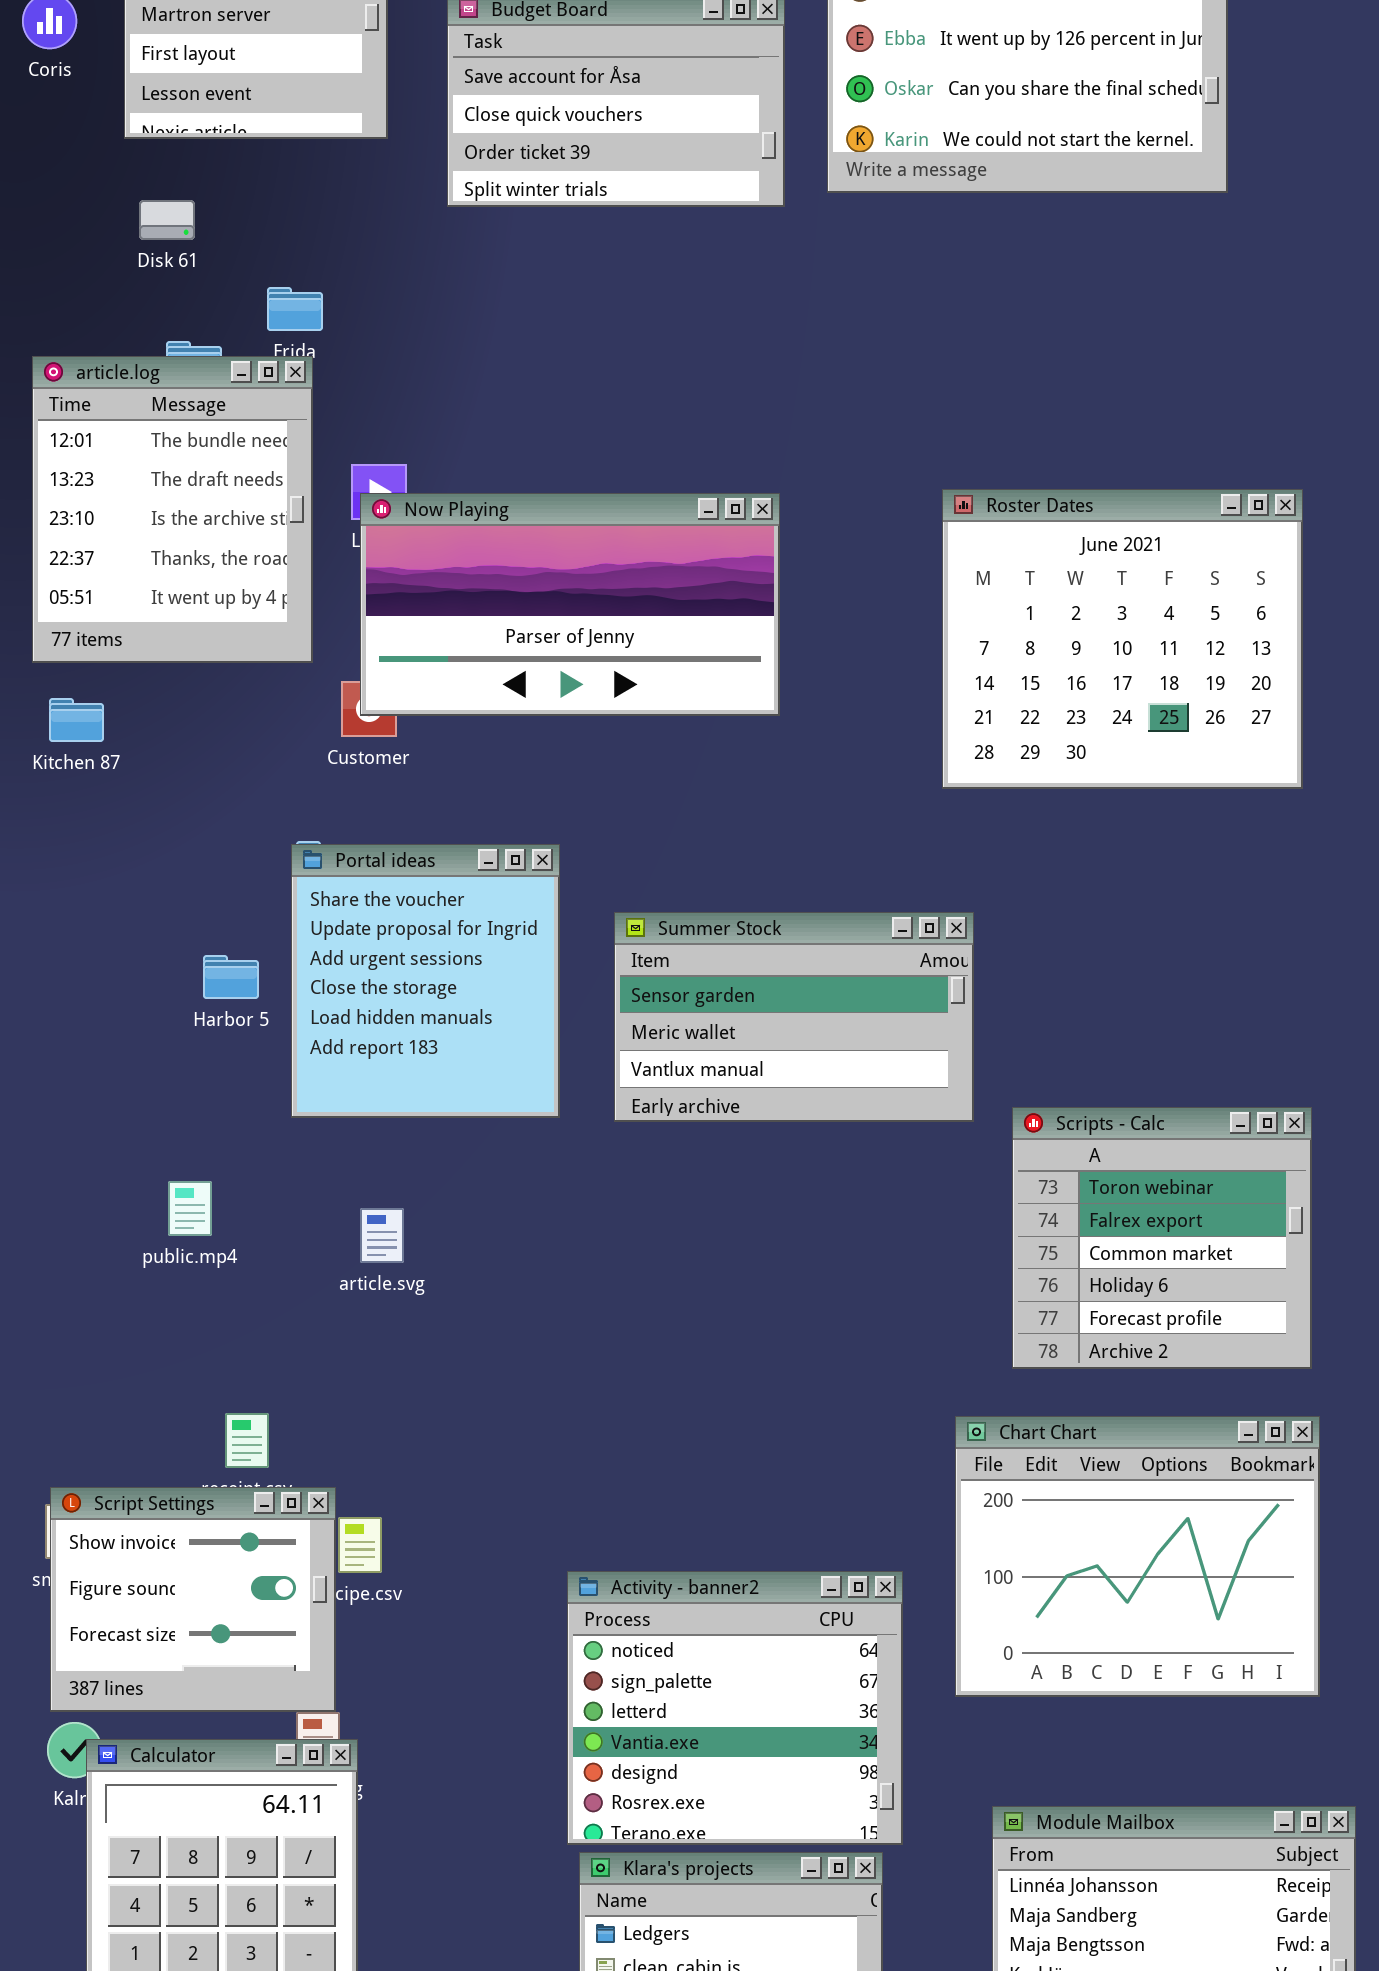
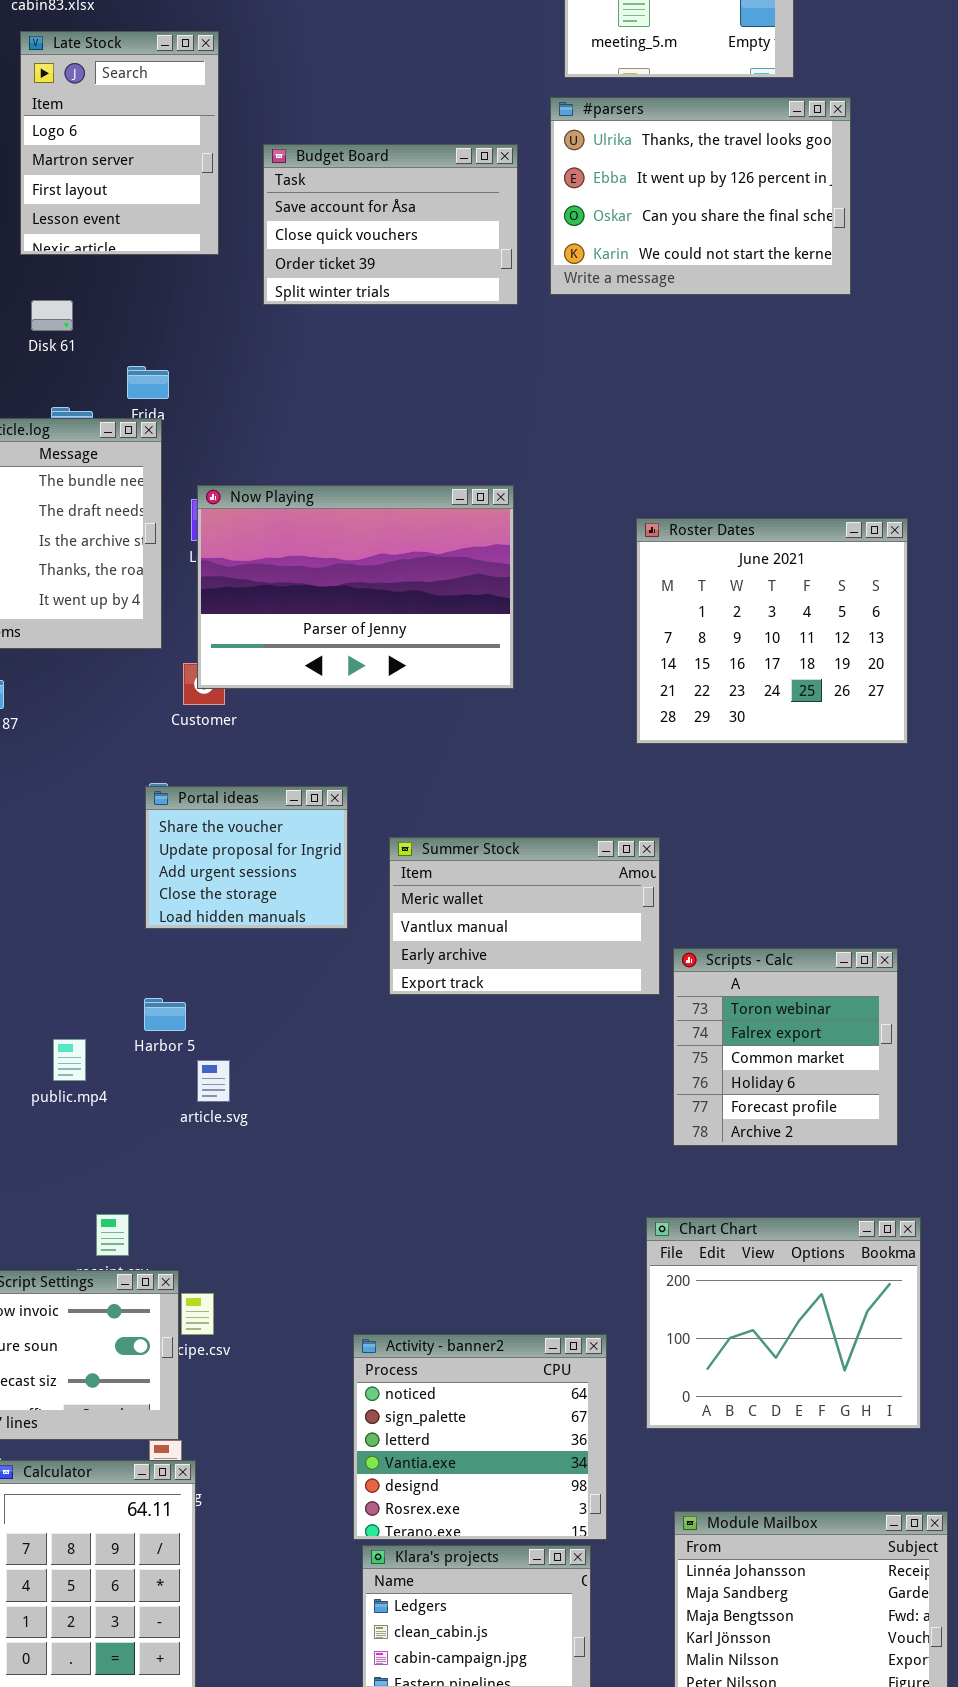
Now Playing: [360,493,780,716] -> [197,485,514,689], resized
Portal ideas: [291,844,560,1118] -> [145,786,348,929], resized
Summer Stock: [614,912,974,1122] -> [389,837,660,995], scrolled down 1 row
Harbor 5: [203,955,259,999] -> [144,998,186,1031], moved
Scripts - Calc: [1012,1107,1312,1369] -> [673,948,898,1146], moved

